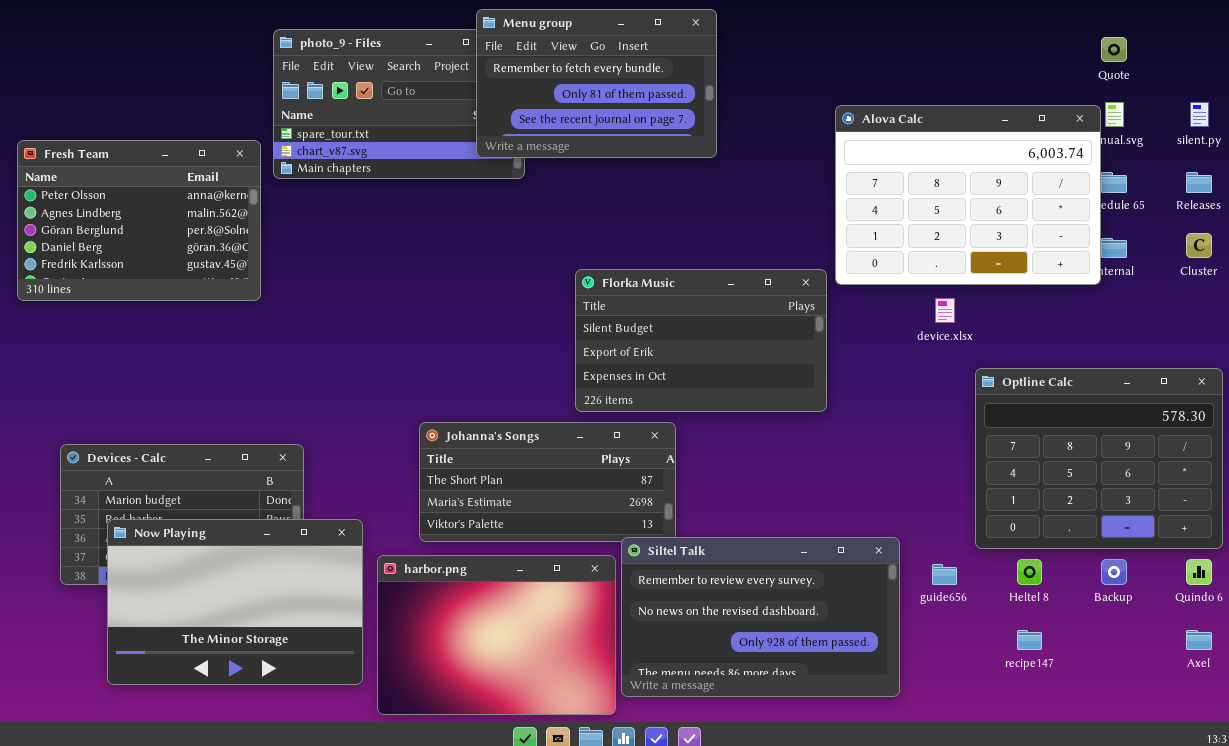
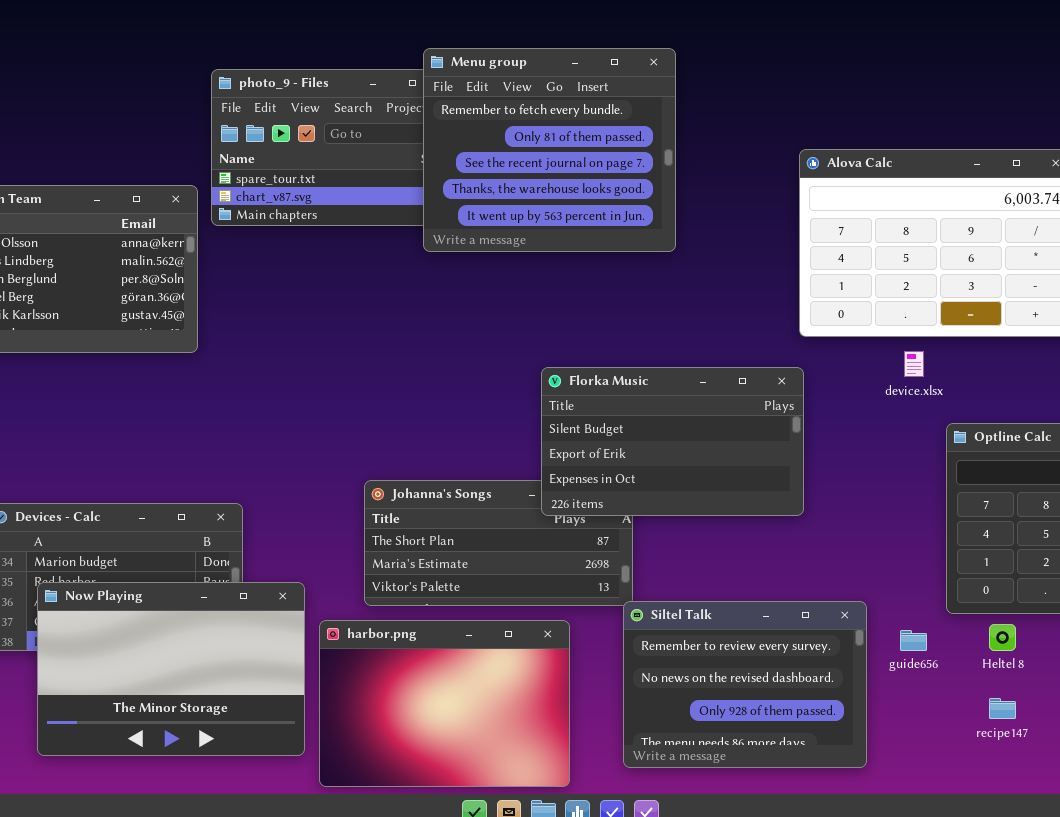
Menu group: [476,9,717,158] -> [423,48,676,252], resized
Florka Music: [575,269,827,412] -> [541,367,804,516], moved
Siltel Talk: [621,537,900,697] -> [623,601,867,768], resized

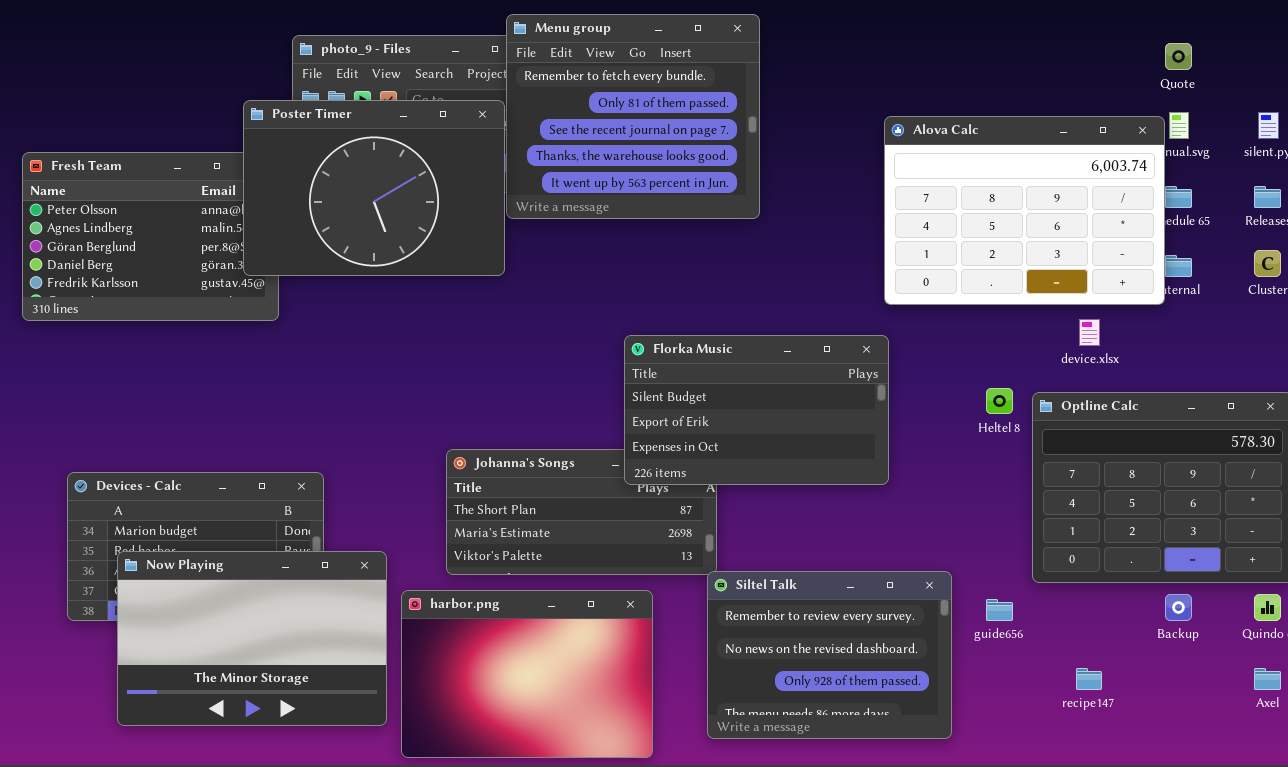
Poster Timer: none -> [243,100,505,276], opened
device.xlsx: [904,351,924,377] -> [1079,319,1100,346], moved
Heltel 8: [989,624,1016,651] -> [986,388,1013,414], moved

